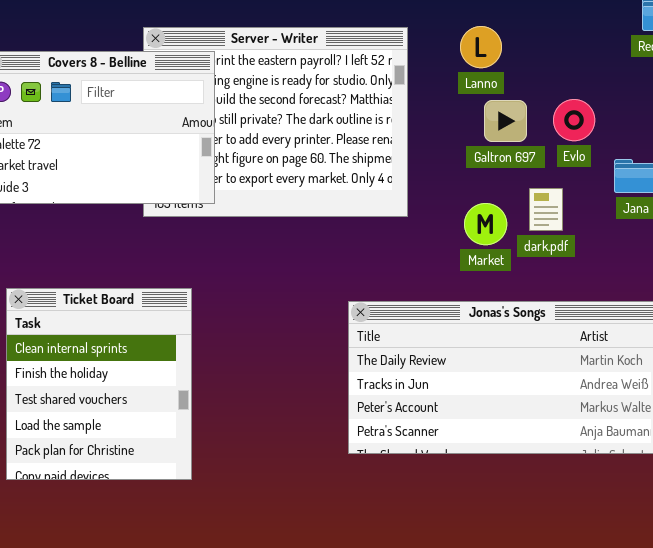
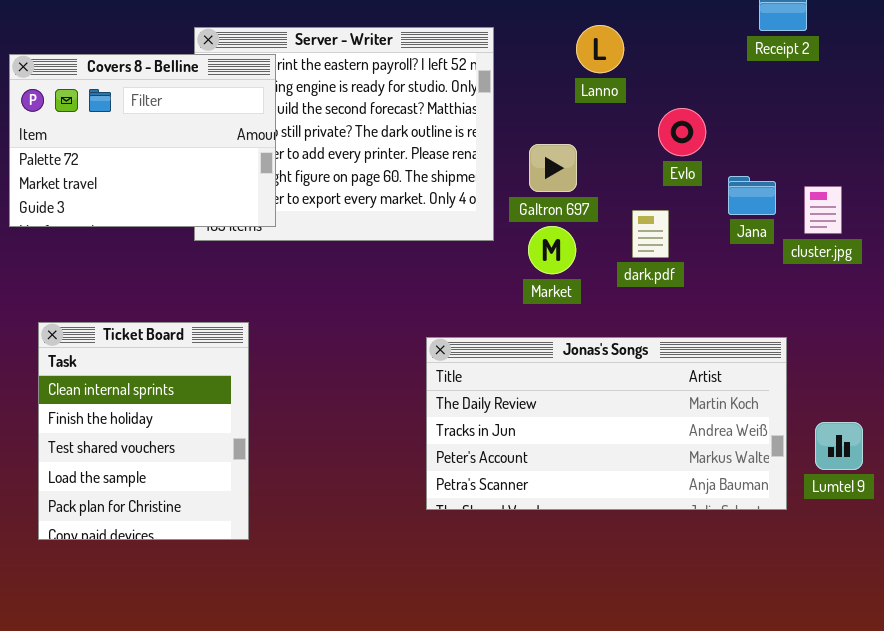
Lanno: [460,26,502,68] -> [576,25,624,73], moved
Galtron 697: [484,100,527,142] -> [529,144,577,192], moved
Market: [464,203,507,245] -> [528,226,576,274], moved

